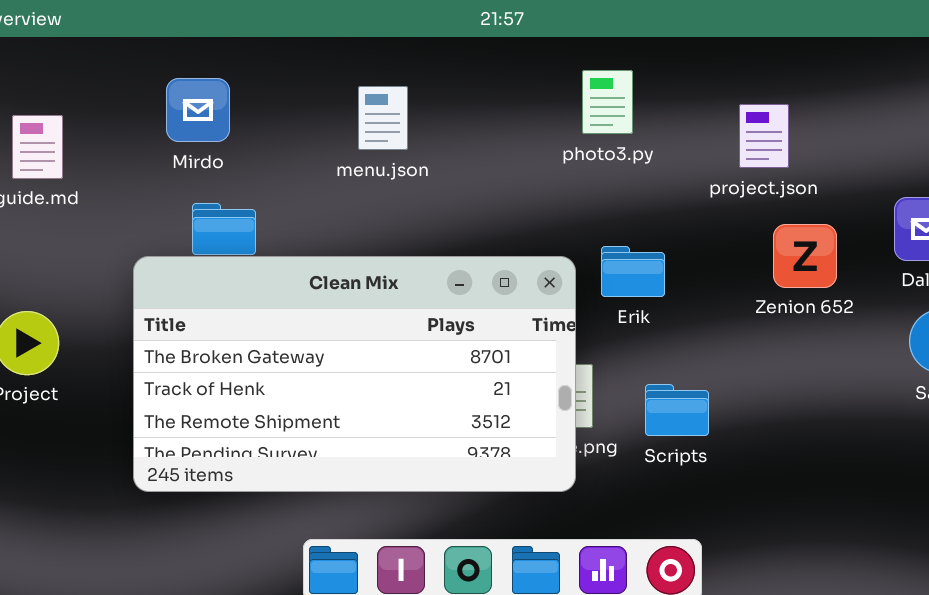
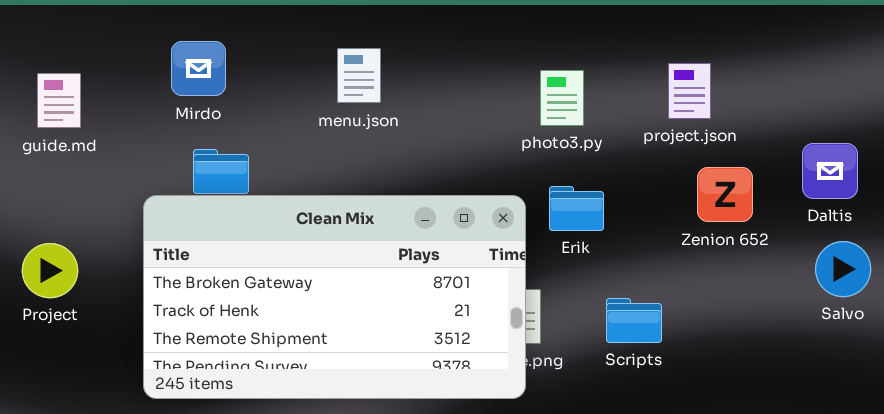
photo3.py: [582,70,633,134] -> [540,70,584,126], moved
Scripts: [645,384,709,436] -> [606,298,662,343], moved

